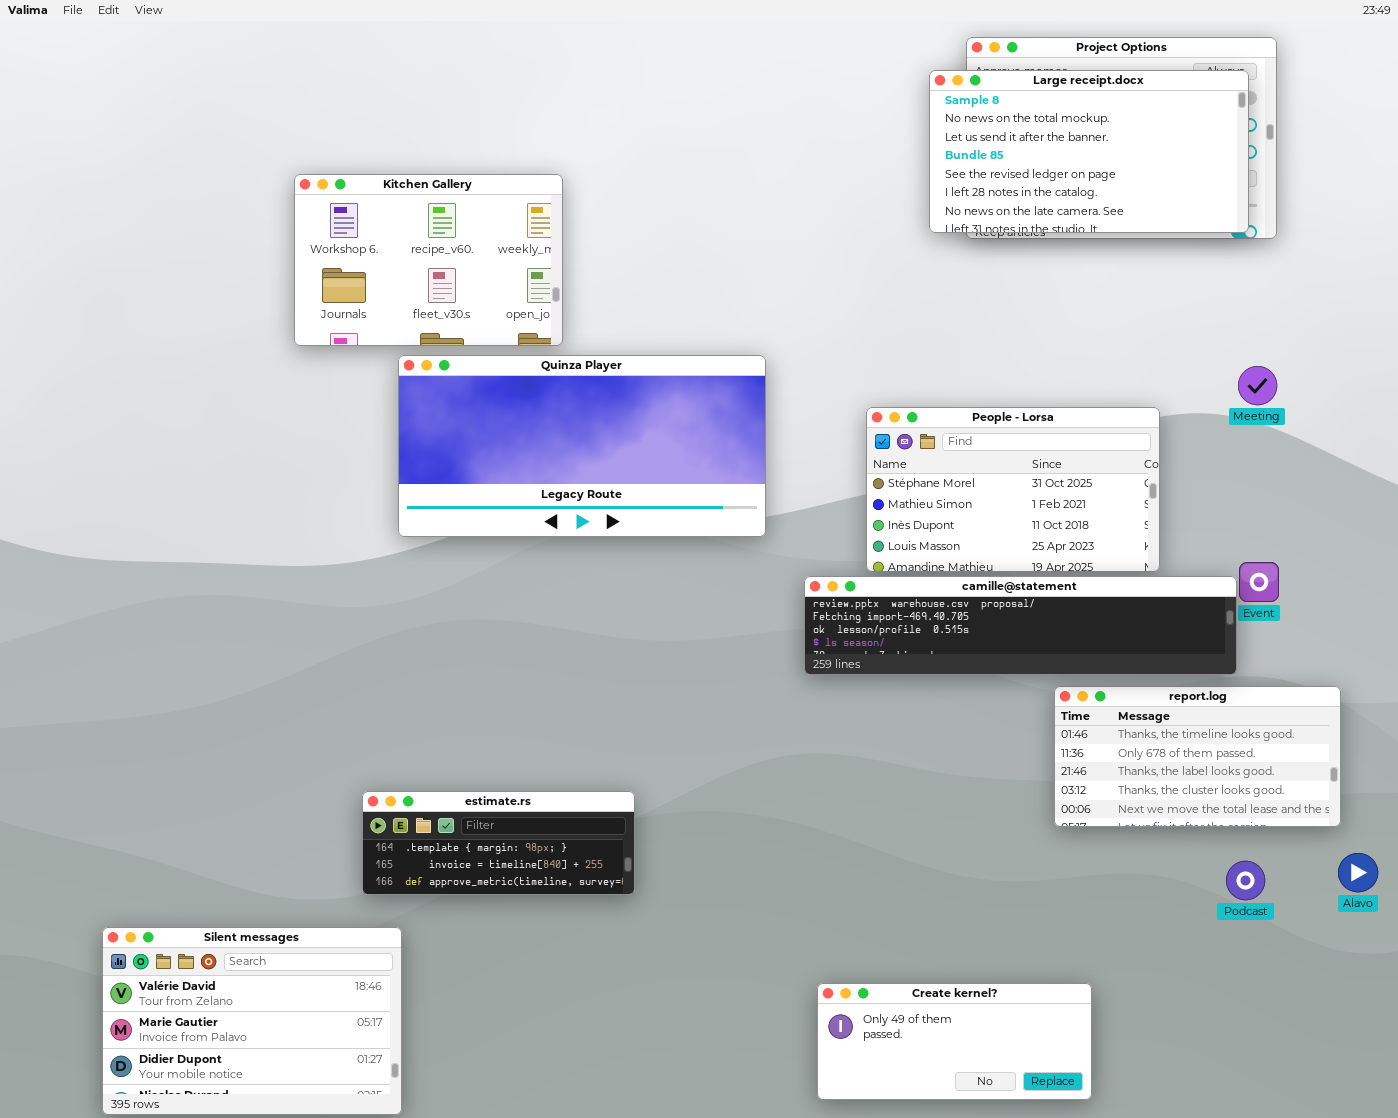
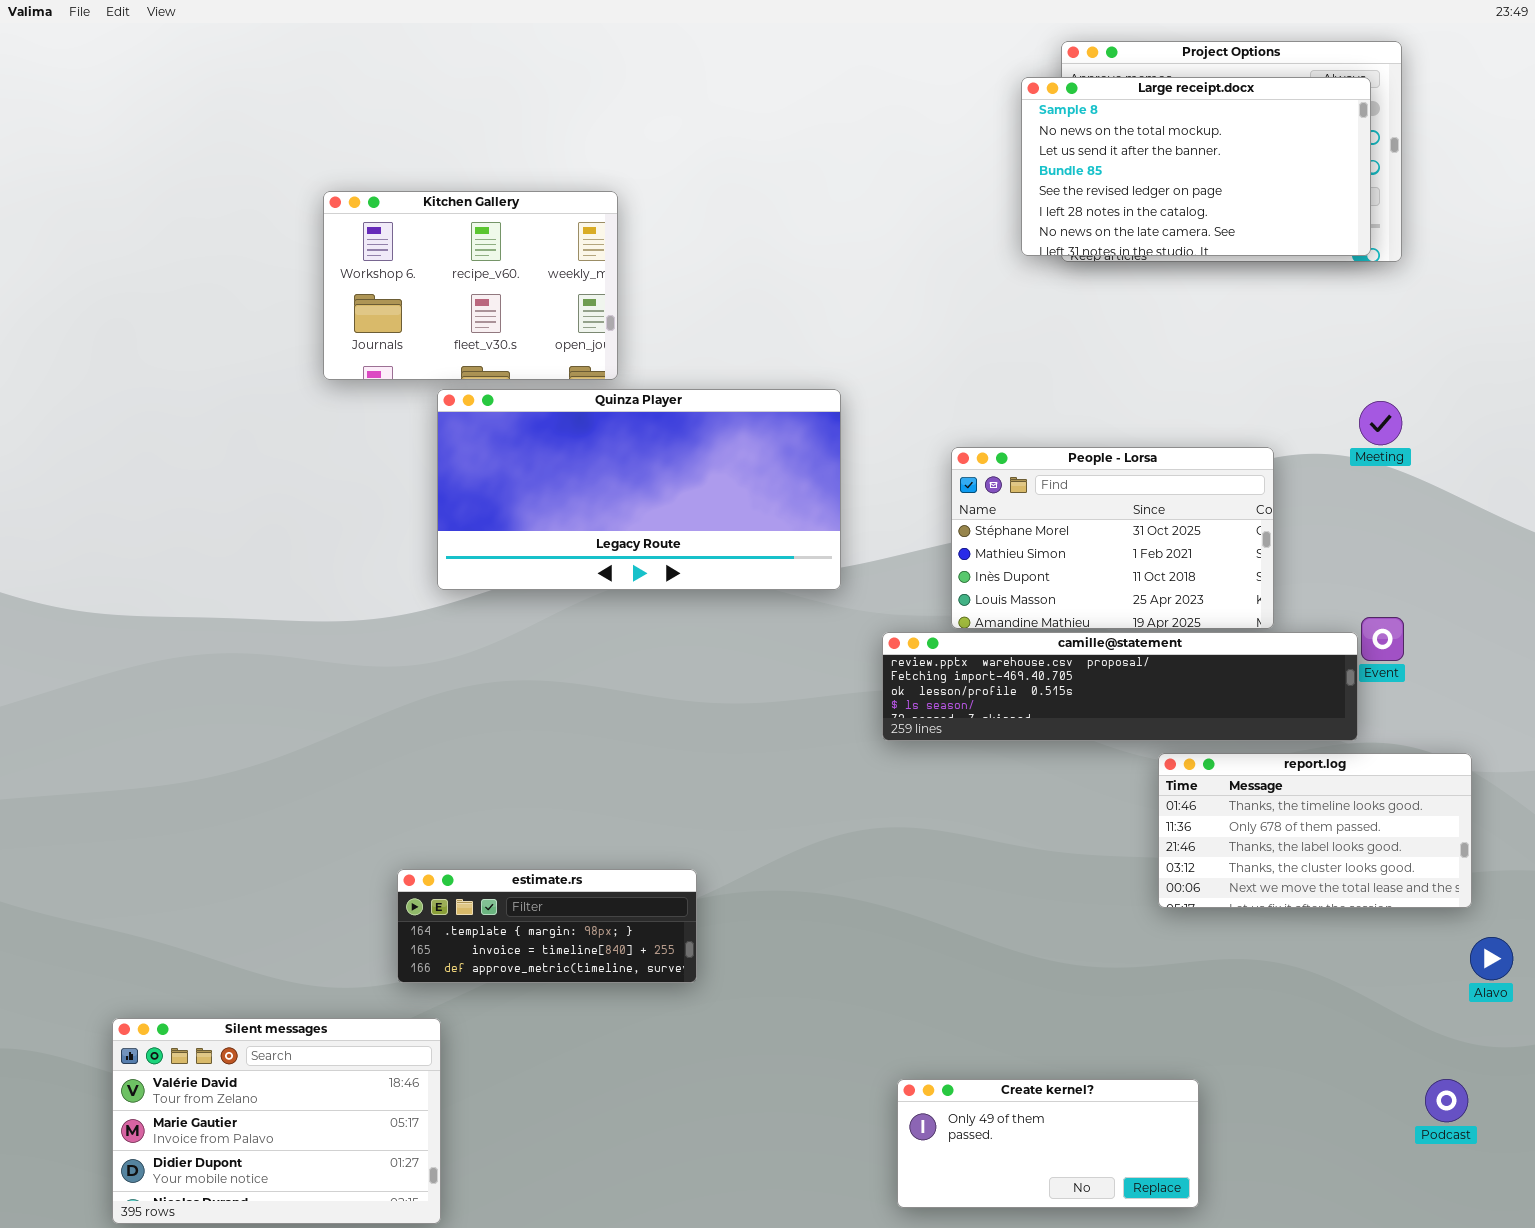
Podcast: [1226,861,1265,900] -> [1425,1079,1468,1122], moved

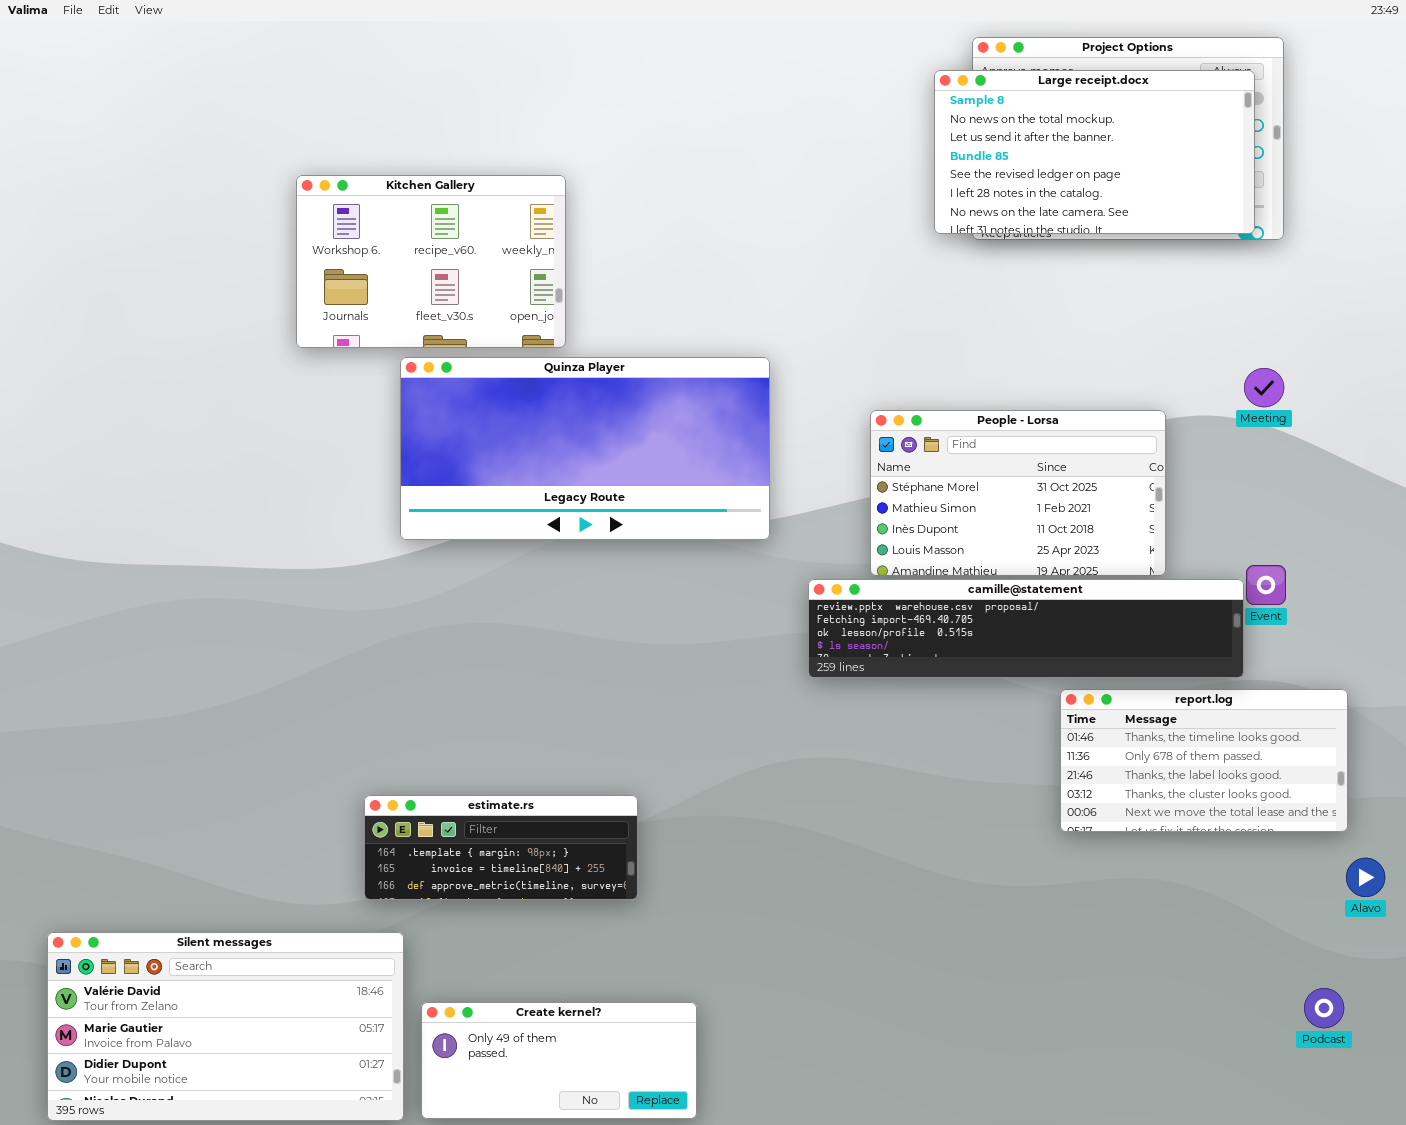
Silent messages: [112,1018,441,1224] -> [47,932,404,1121], resized
Create kernel?: [897,1079,1199,1208] -> [421,1002,697,1119], moved

